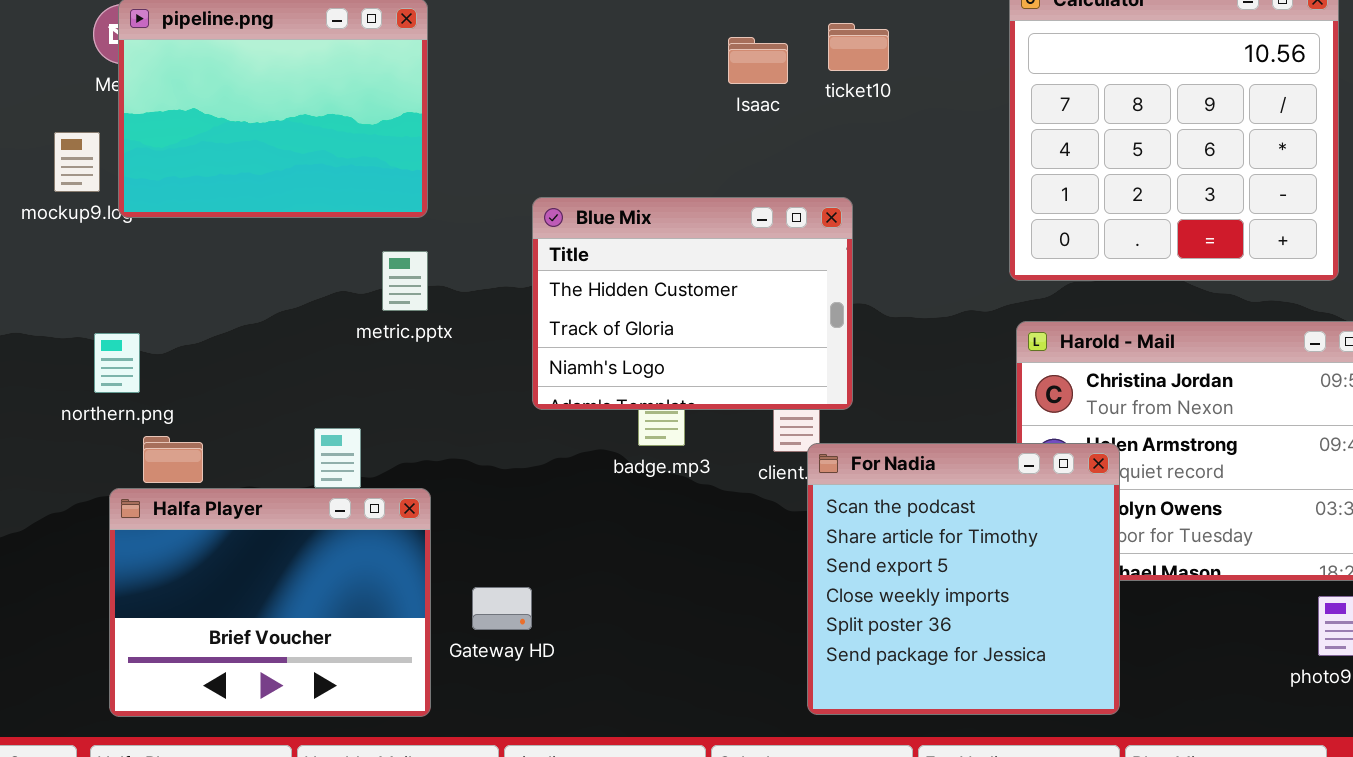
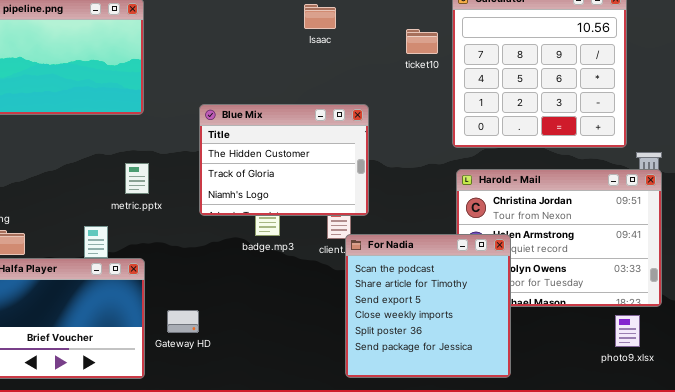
ticket10: [828,23,889,71] -> [406,29,438,54], moved
Isaac: [728,37,788,84] -> [304,4,336,29], moved
metric.pptx: [382,251,428,311] -> [125,163,149,194], moved

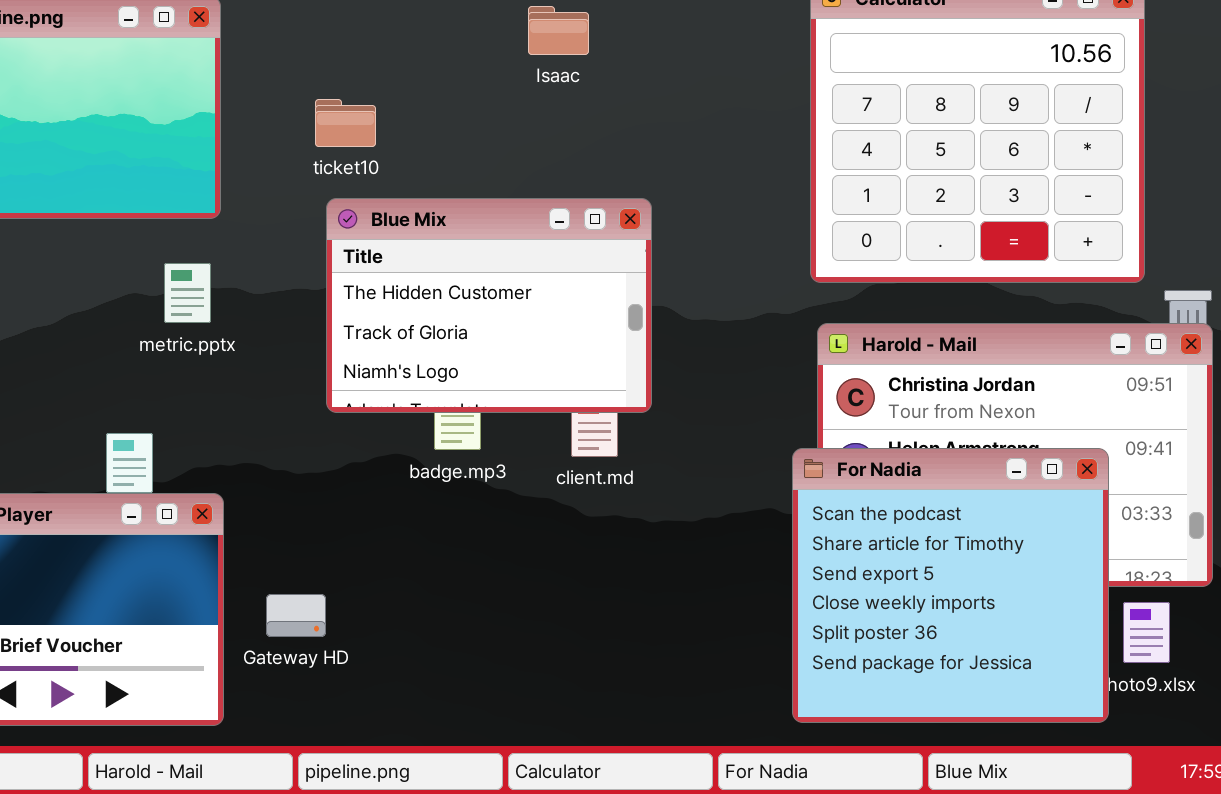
ticket10: [406,29,438,54] -> [315,99,376,147], moved
metric.pptx: [125,163,149,194] -> [164,263,211,323], moved
For Nadia: [345,234,511,378] -> [792,448,1109,723], moved

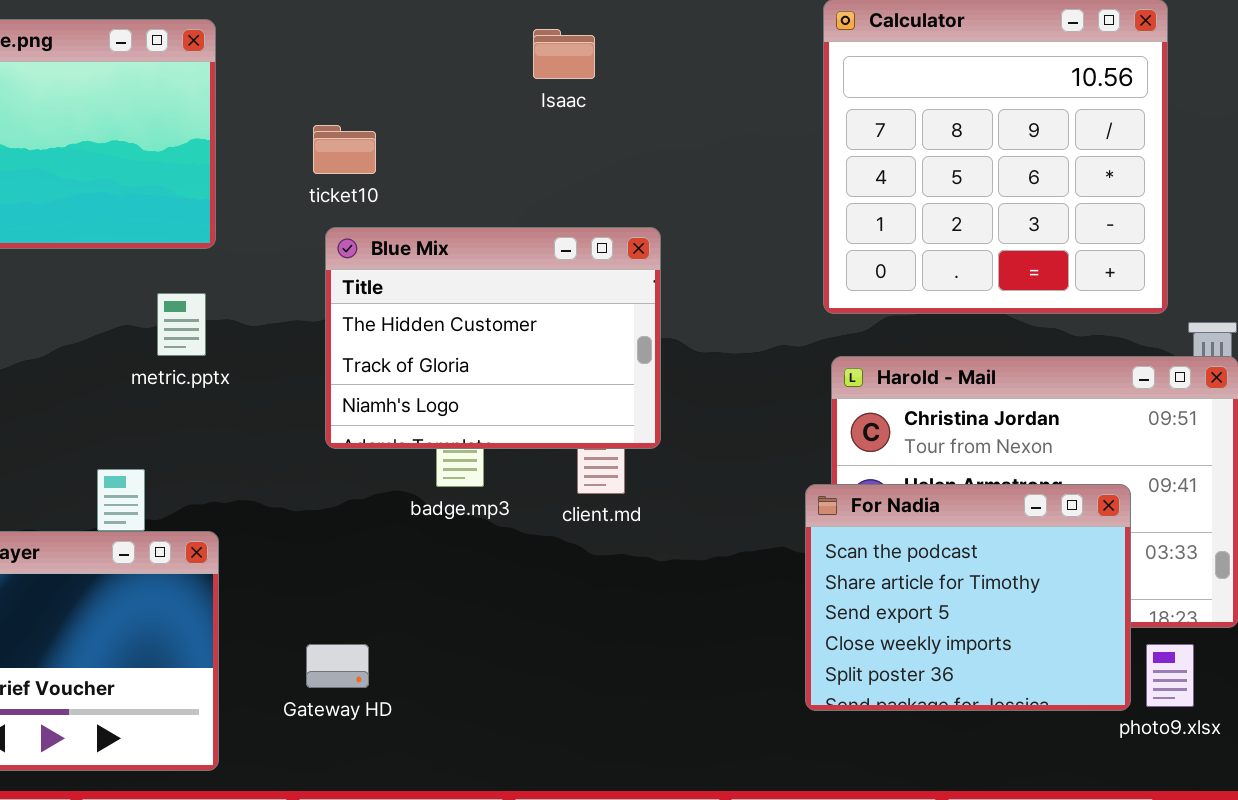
For Nadia: [792,448,1109,723] -> [805,484,1131,711], resized
Gateway HD: [266,594,326,637] -> [306,644,369,688], moved

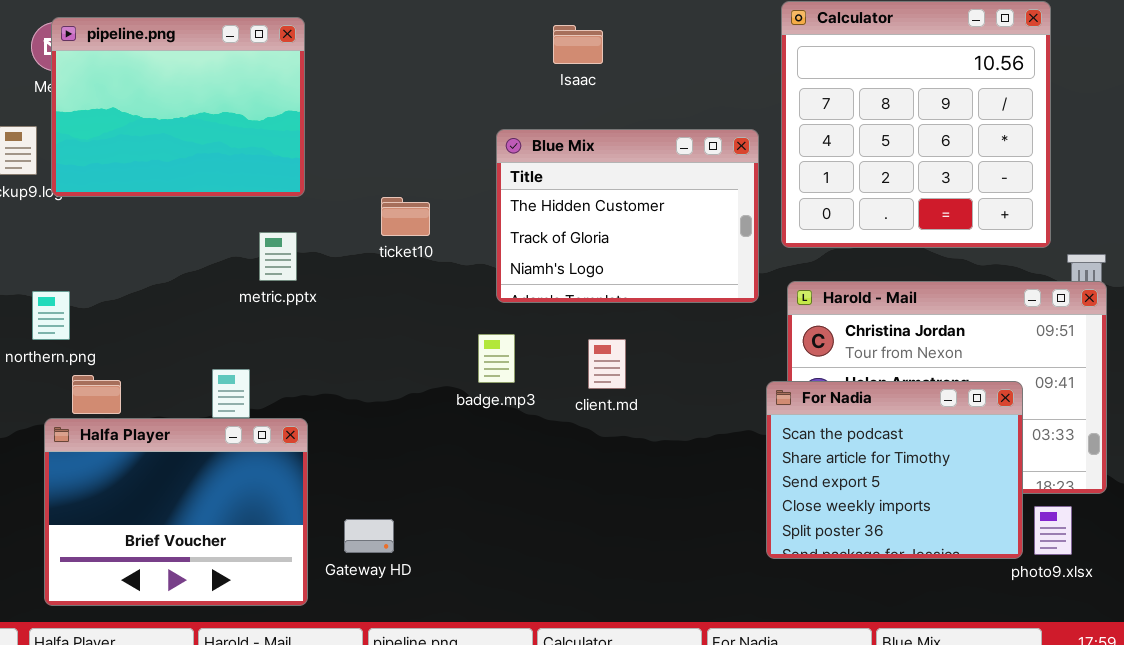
ticket10: [313,125,376,174] -> [381,197,430,236], moved
Blue Mix: [325,227,661,449] -> [496,129,759,303], moved
Gateway HD: [306,644,369,688] -> [344,519,394,553], moved

